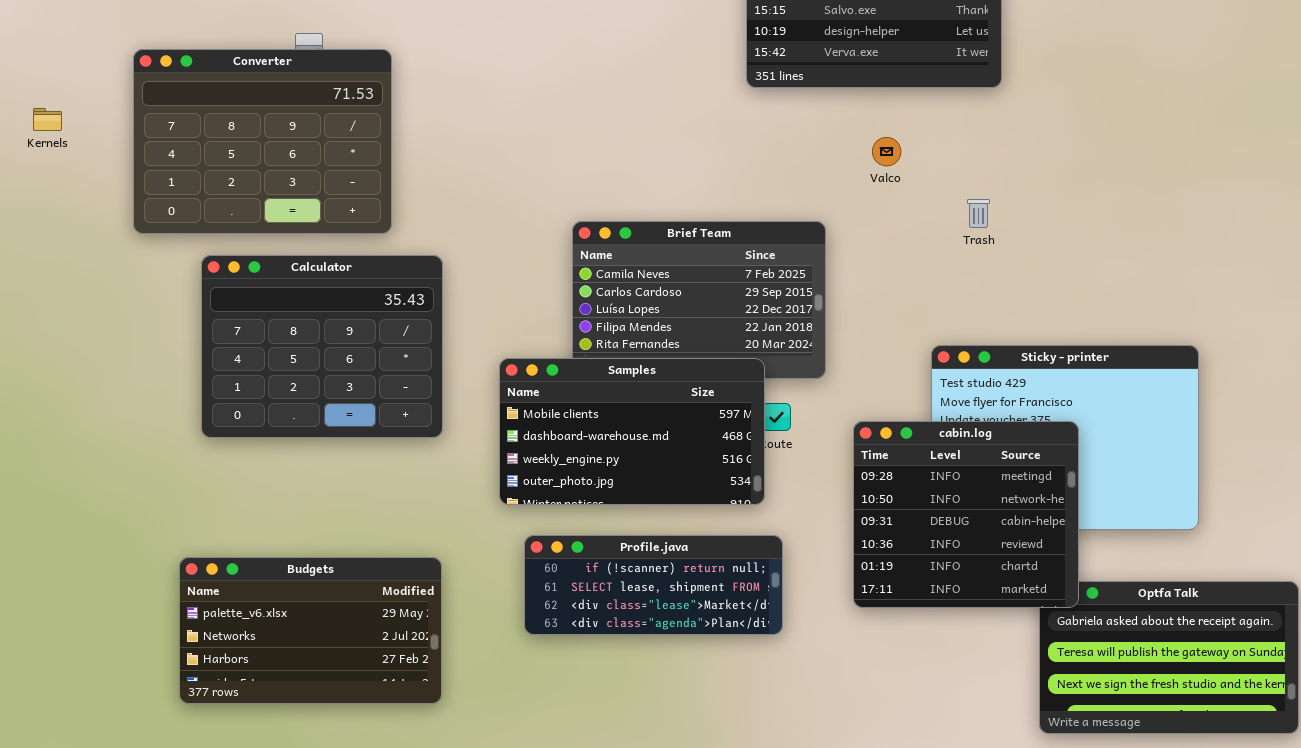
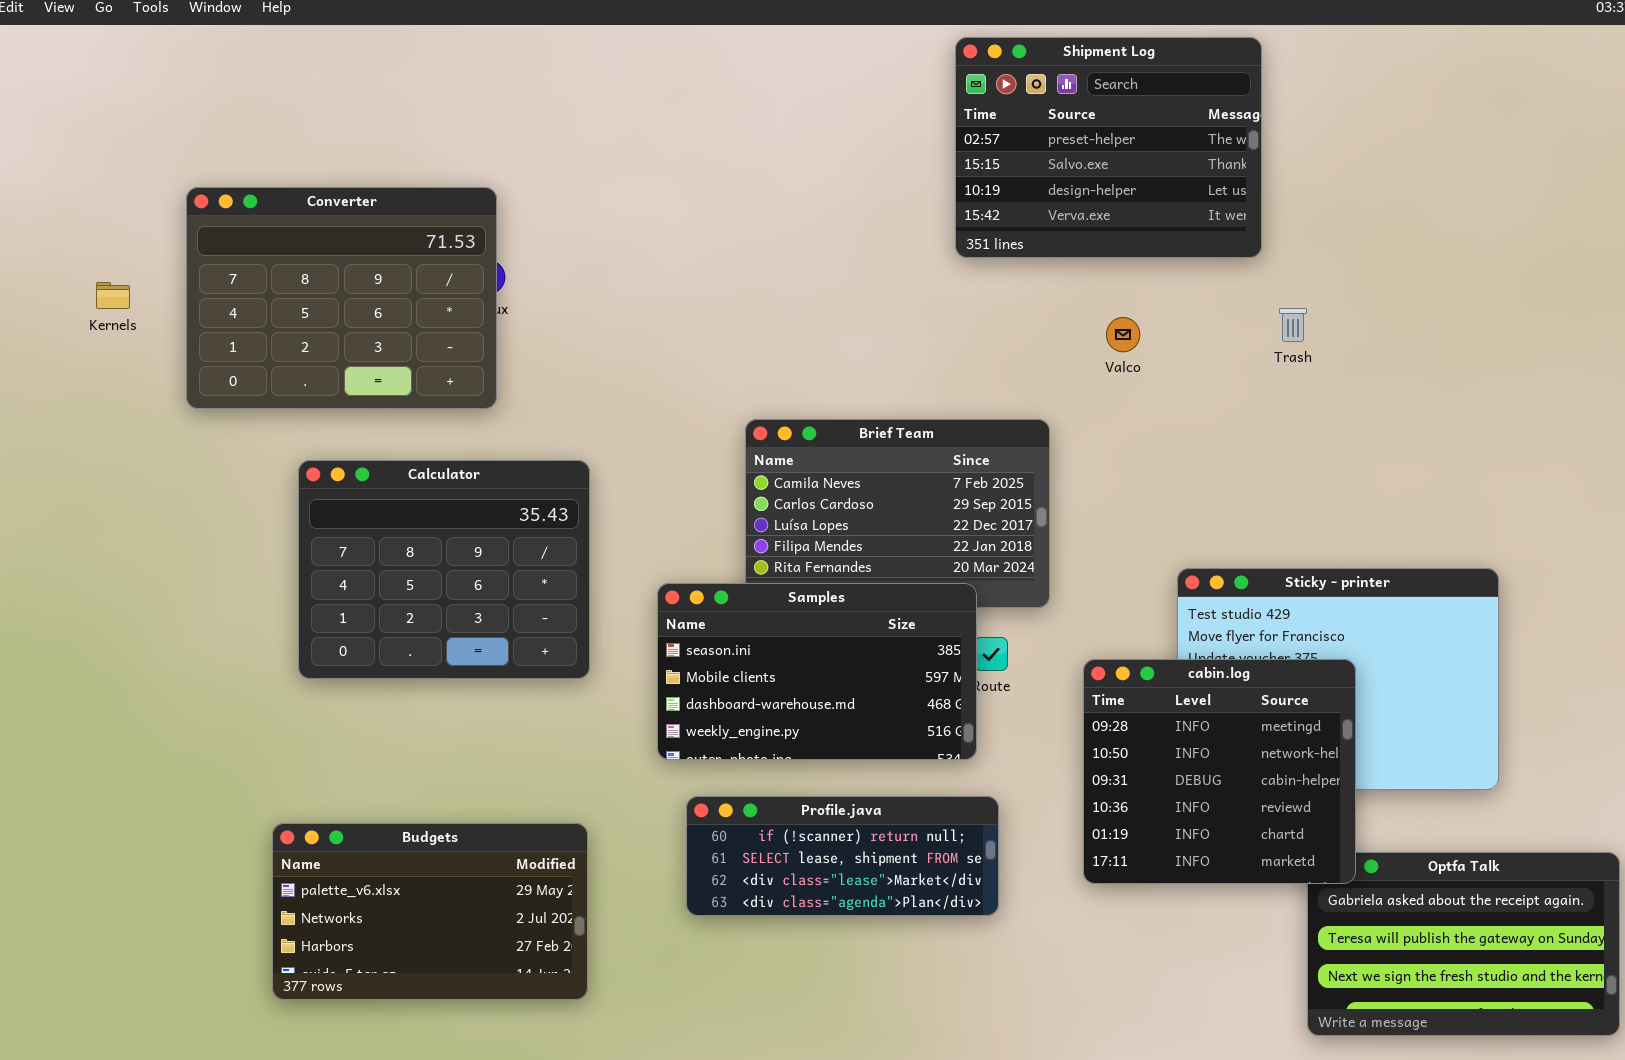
Converter: [133,49,392,234] -> [186,187,497,409], moved
Trash: [967,199,990,228] -> [1279,308,1307,342], moved
Samples: [499,358,765,505] -> [657,583,977,760], scrolled up 1 row

